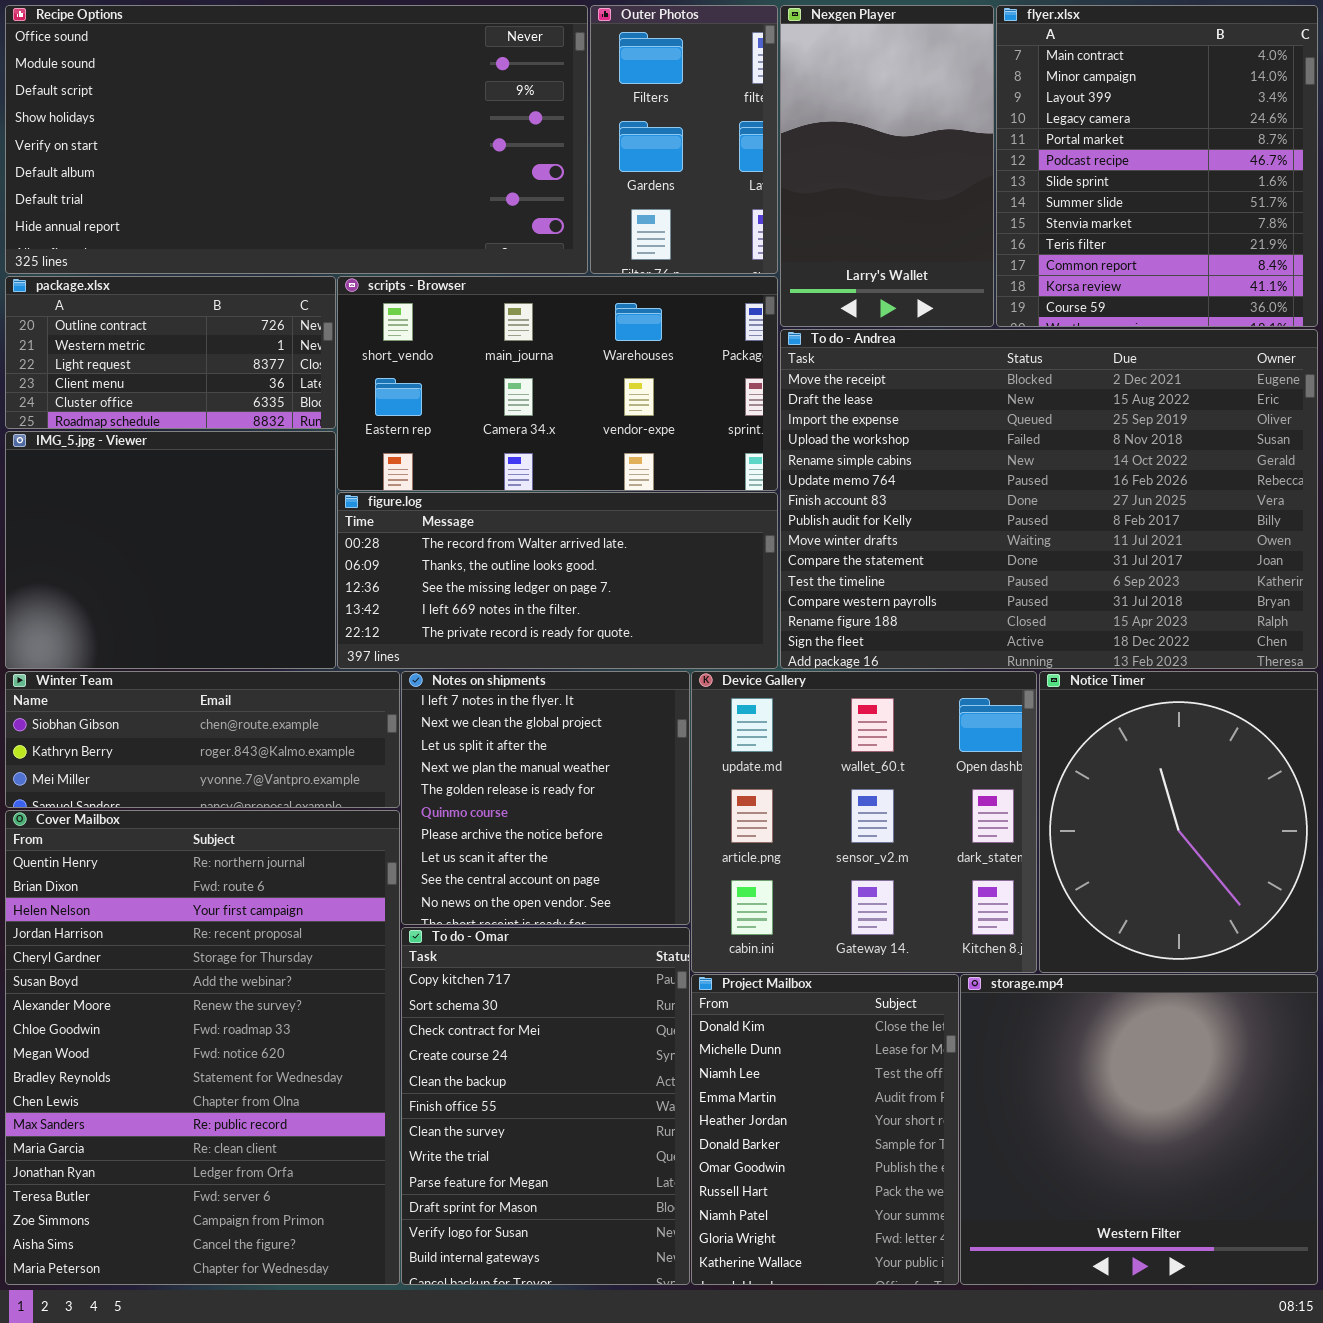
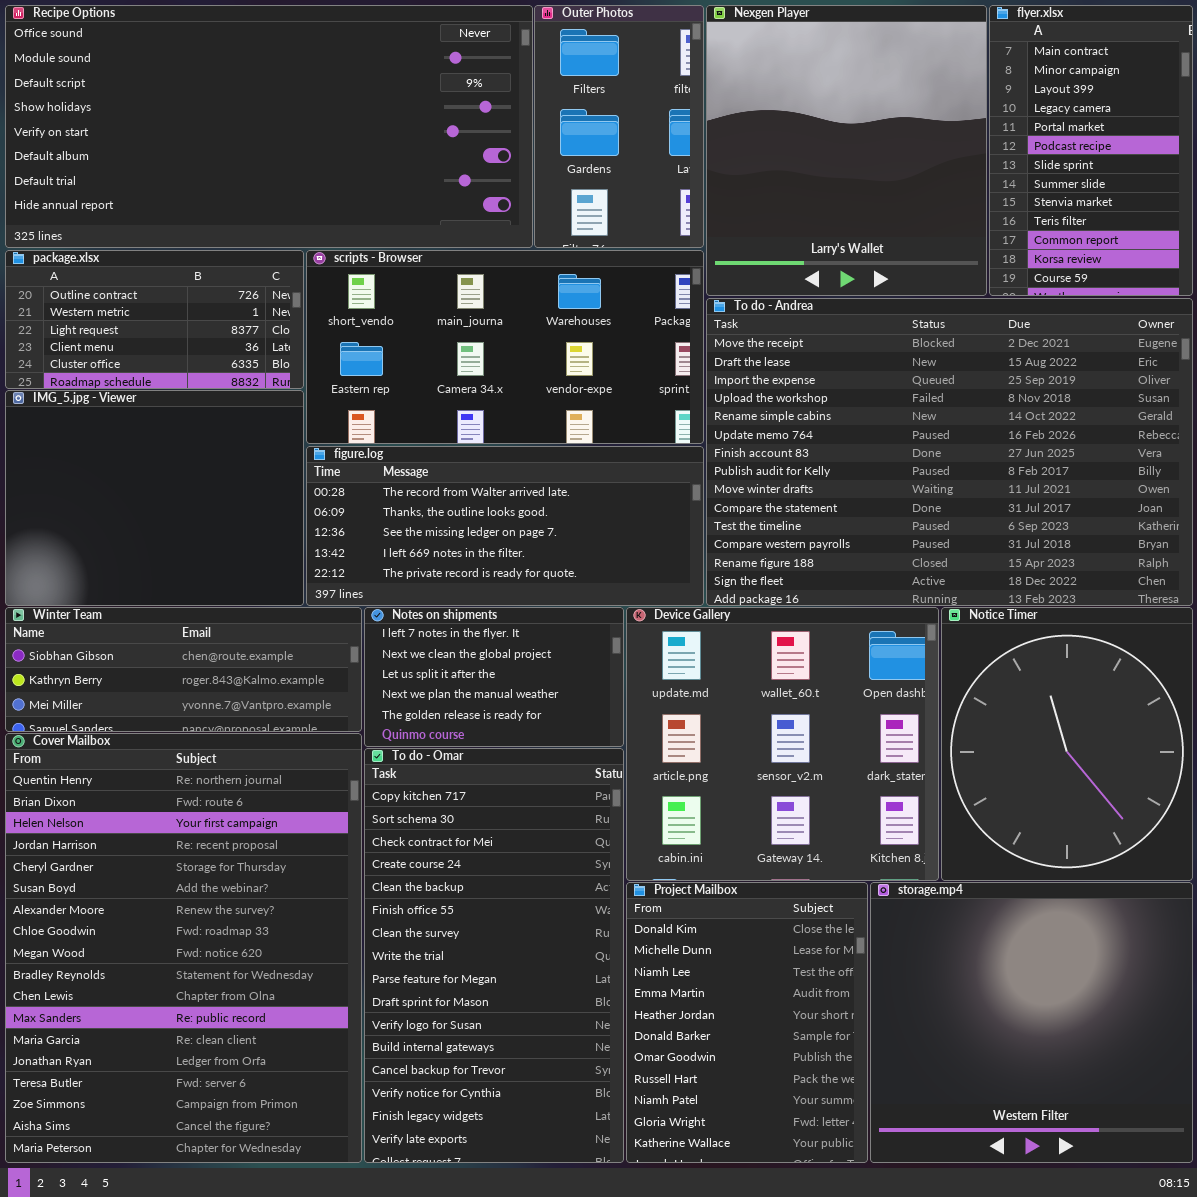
Nexgen Player: [780,5,994,327] -> [706,5,987,296], resized
flyer.xlsx: [996,5,1318,327] -> [989,5,1193,296], resized
Notes on shipments: [401,671,690,925] -> [364,607,624,747], resized
To do - Omar: [401,927,690,1285] -> [364,748,624,1163], resized

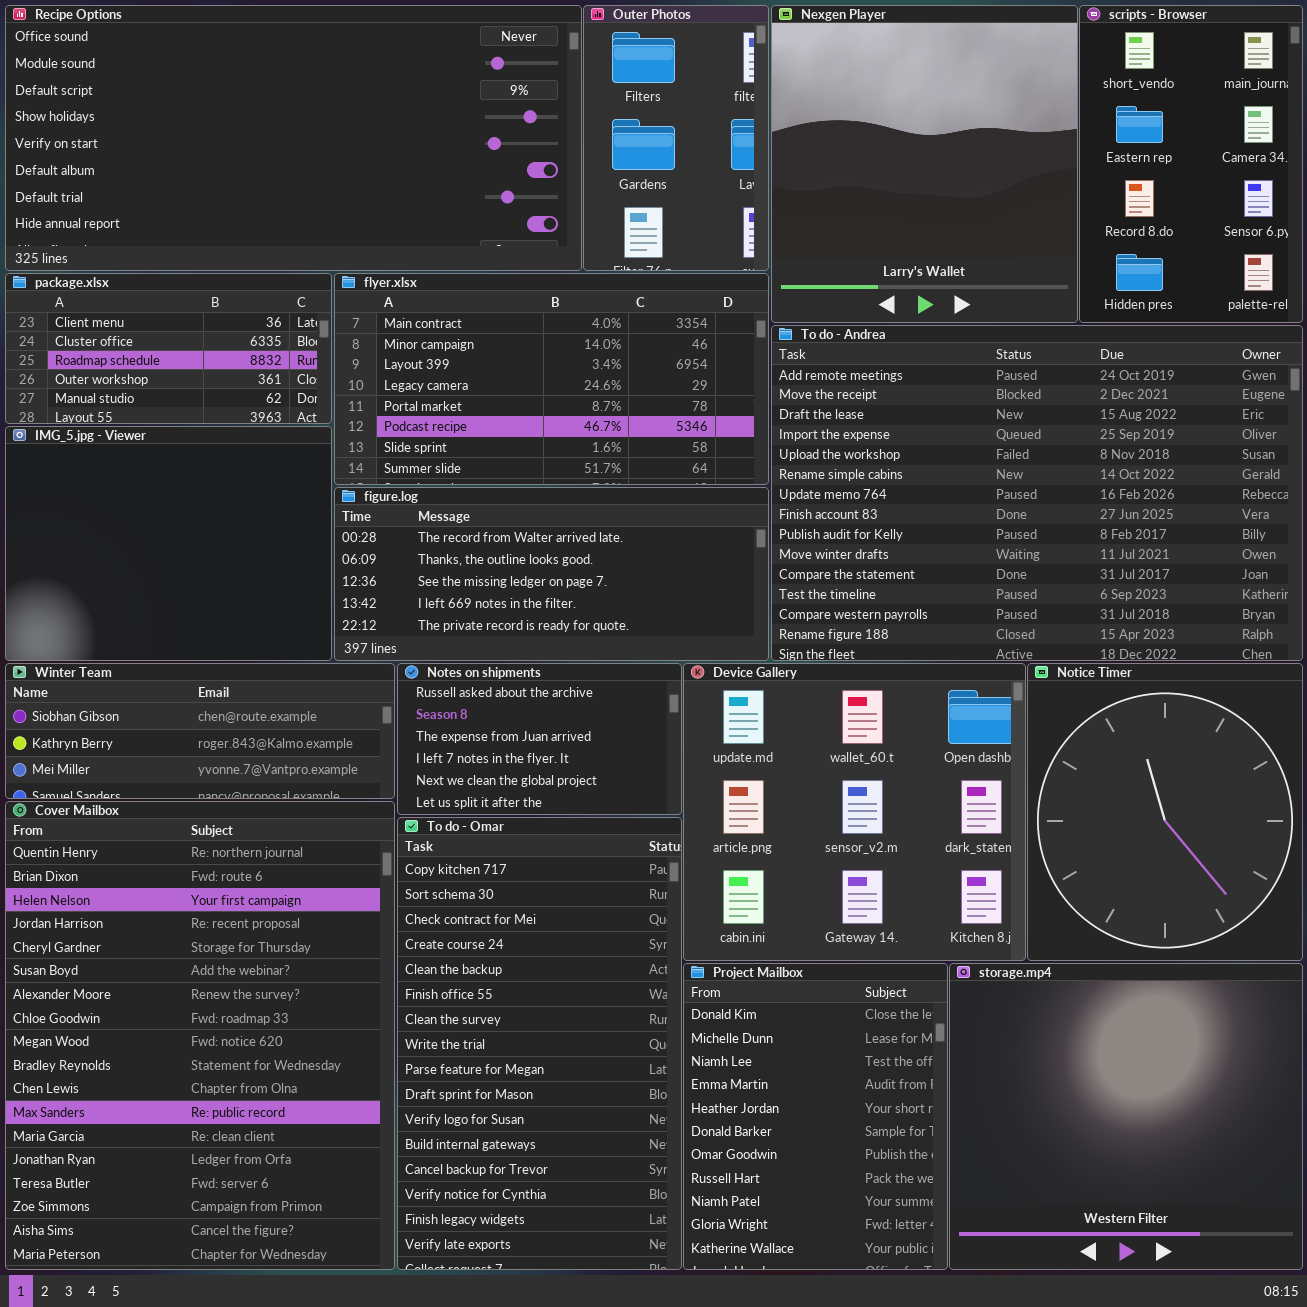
flyer.xlsx: [989,5,1193,296] -> [334,273,769,485], moved, resized
package.xlsx: [5,250,304,389] -> [5,273,332,424], scrolled down 3 rows
scripts - Browser: [306,250,704,444] -> [1079,5,1303,323], moved, resized
To do - Andrea: [706,298,1193,606] -> [771,325,1303,661], scrolled up 1 row
Notes on shipments: [364,607,624,747] -> [397,663,682,815], scrolled up 3 rows

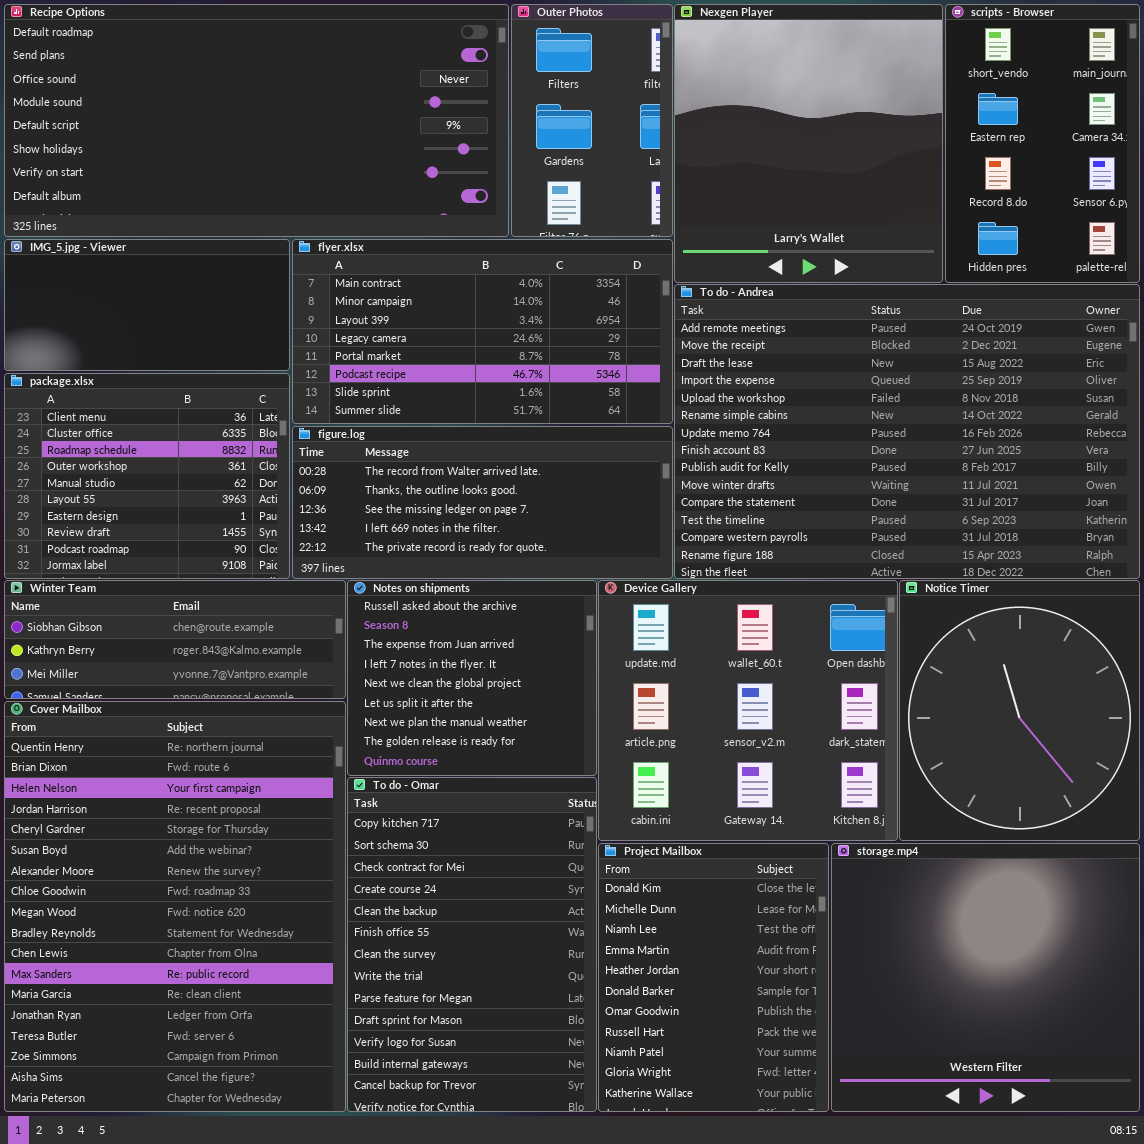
Recipe Options: [5,5,582,271] -> [4,4,509,237], scrolled up 2 rows
package.xlsx: [5,273,332,424] -> [4,373,290,579], moved, resized
IMG_5.jpg - Viewer: [5,426,332,661] -> [4,239,290,371], moved, resized
Notes on shipments: [397,663,682,815] -> [347,580,597,776], resized
To do - Omar: [397,817,682,1270] -> [347,777,597,1112], resized

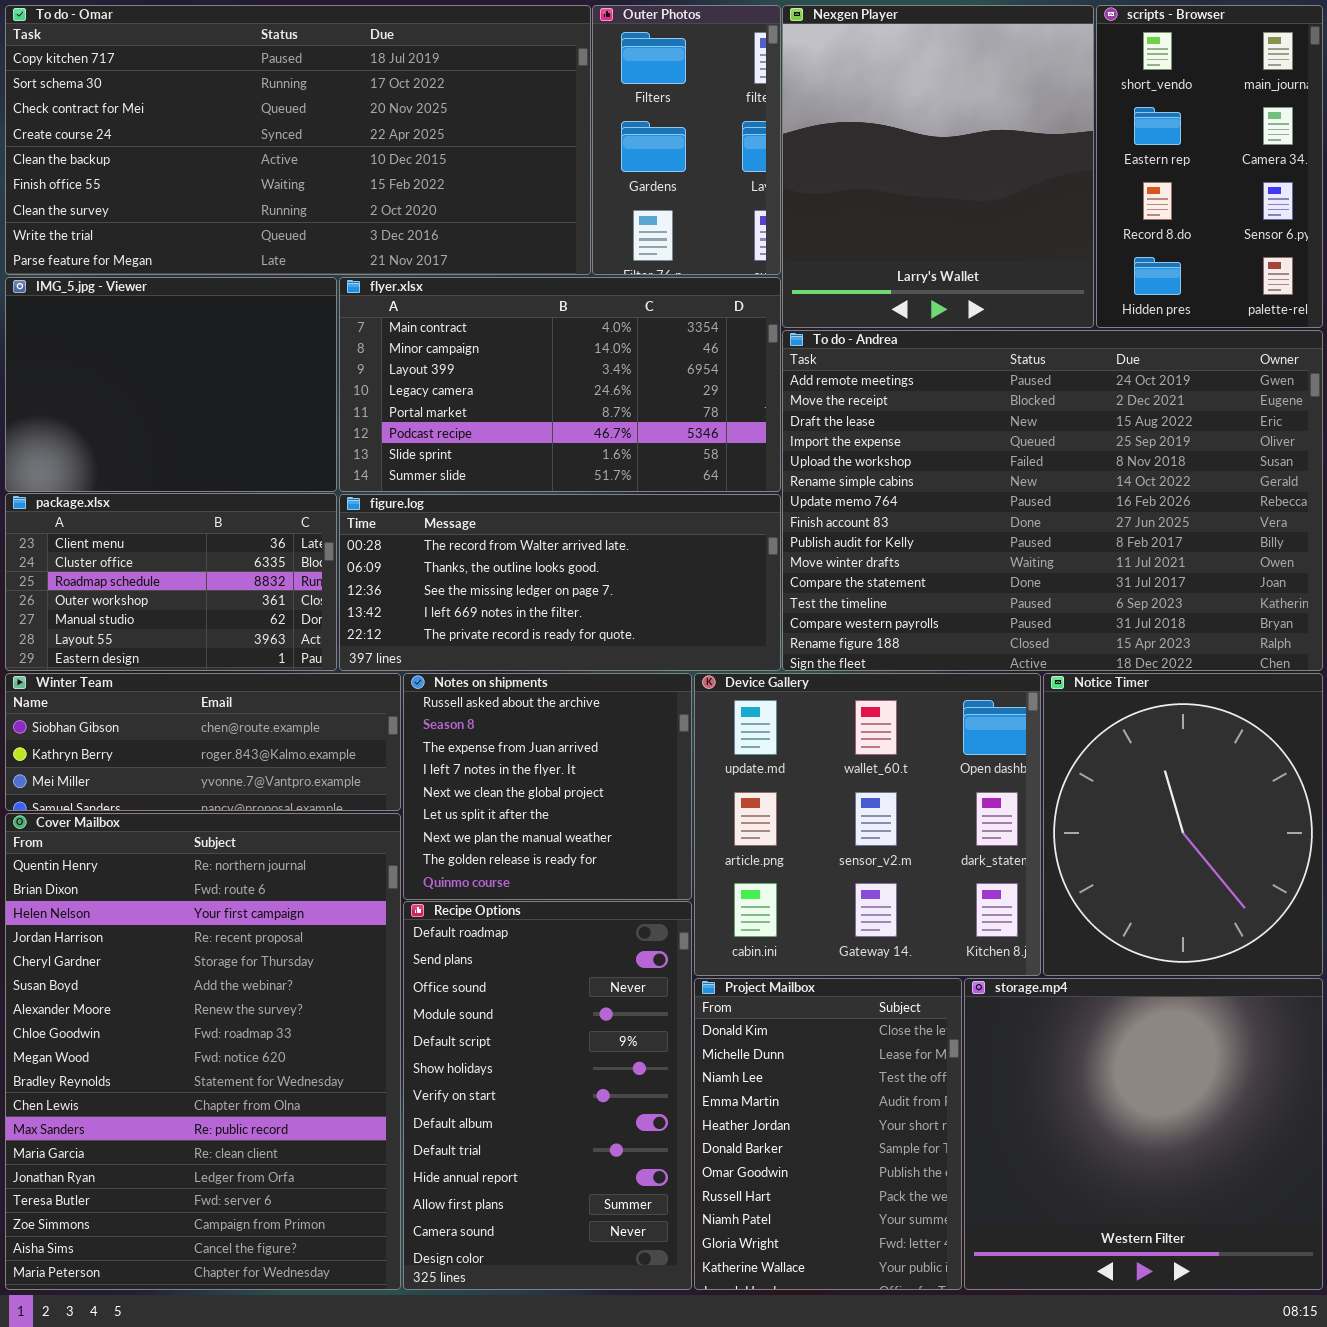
Recipe Options: [4,4,509,237] -> [403,901,692,1290], moved, resized
IMG_5.jpg - Viewer: [4,239,290,371] -> [5,277,337,492], resized
package.xlsx: [4,373,290,579] -> [5,493,337,671], resized
To do - Omar: [347,777,597,1112] -> [5,5,591,275], moved, resized

